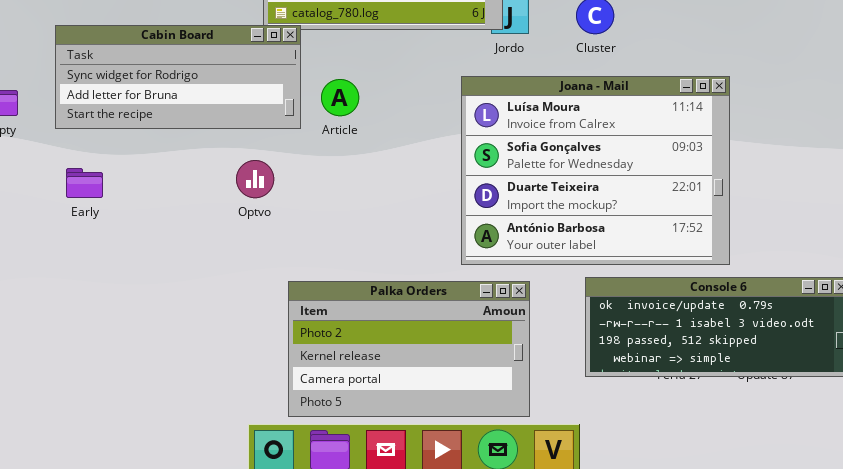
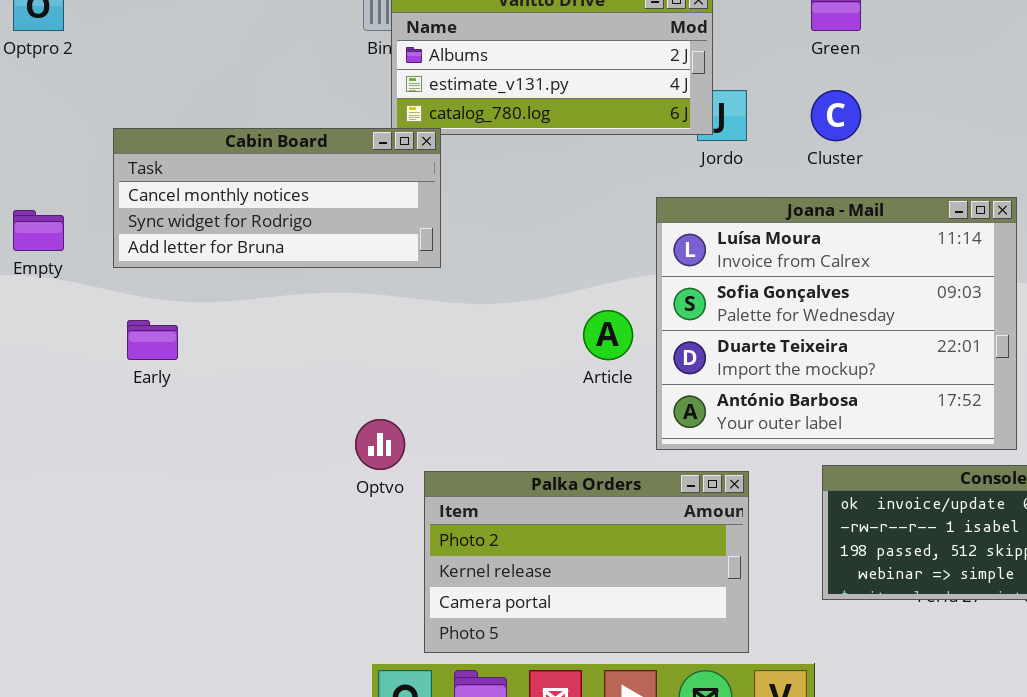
Cabin Board: [55,25,301,129] -> [113,128,441,268], scrolled up 1 row
Article: [321,79,359,116] -> [583,310,633,360], moved
Optvo: [236,160,274,198] -> [355,419,405,470], moved

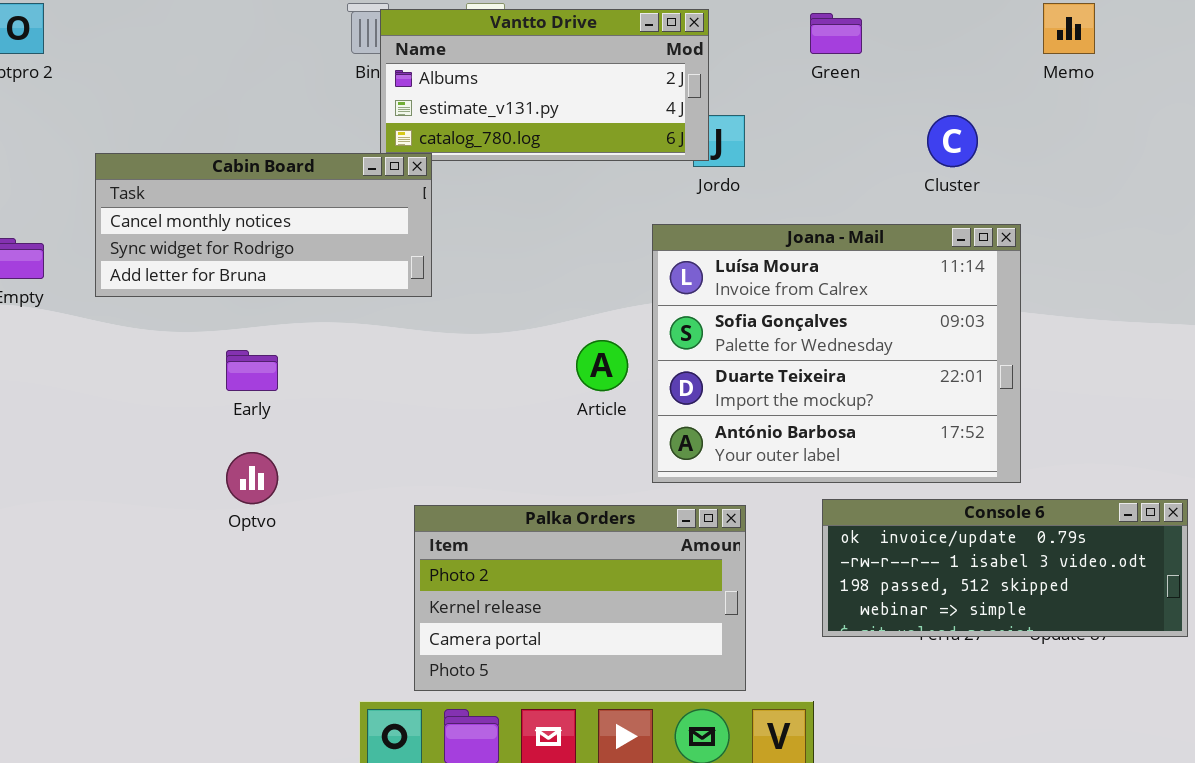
Cluster: [811,90,861,141] -> [927,115,978,167], moved
Early: [127,320,178,360] -> [226,350,278,391], moved
Optvo: [355,419,405,470] -> [226,452,278,504], moved

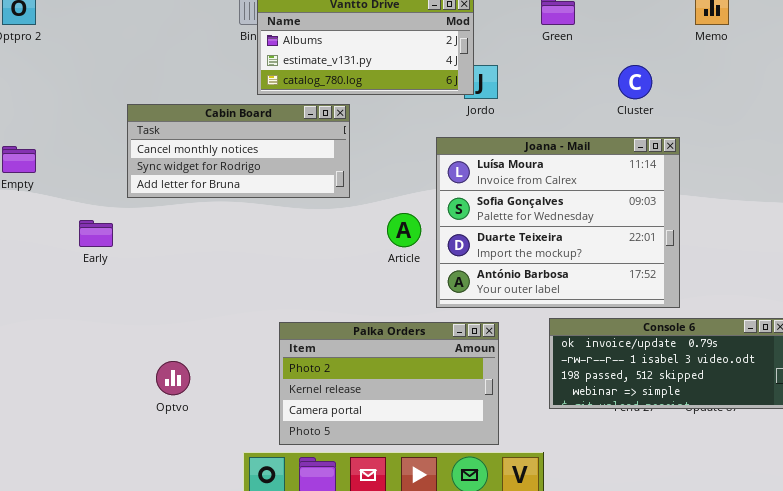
Cabin Board: [95,153,432,297] -> [127,104,350,198], moved
Early: [226,350,278,391] -> [79,220,113,247], moved
Optvo: [226,452,278,504] -> [156,361,190,395], moved

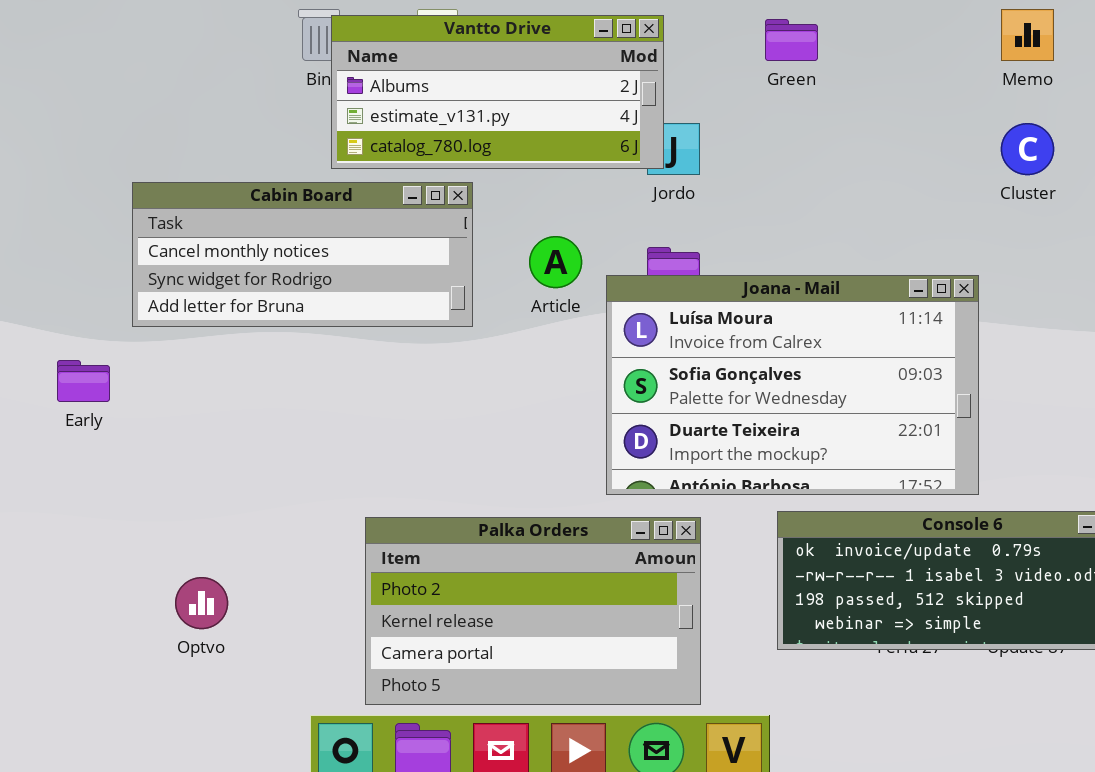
Cluster: [618,65,652,99] -> [1001,123,1054,175], moved
Joana - Mail: [436,137,680,308] -> [606,275,979,495], resized
Article: [387,213,421,247] -> [529,236,582,288], moved

